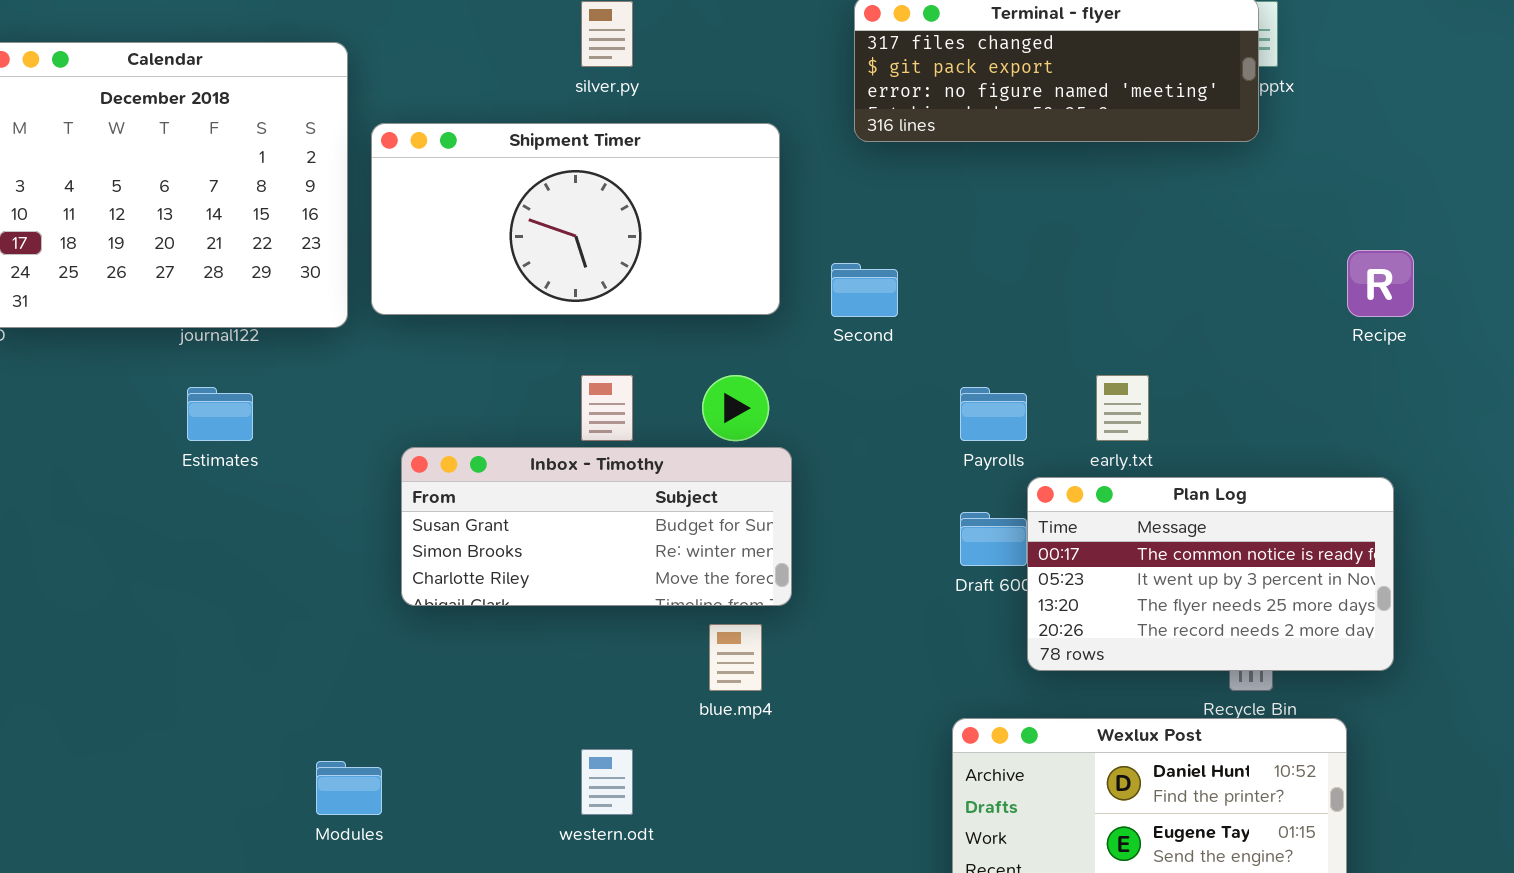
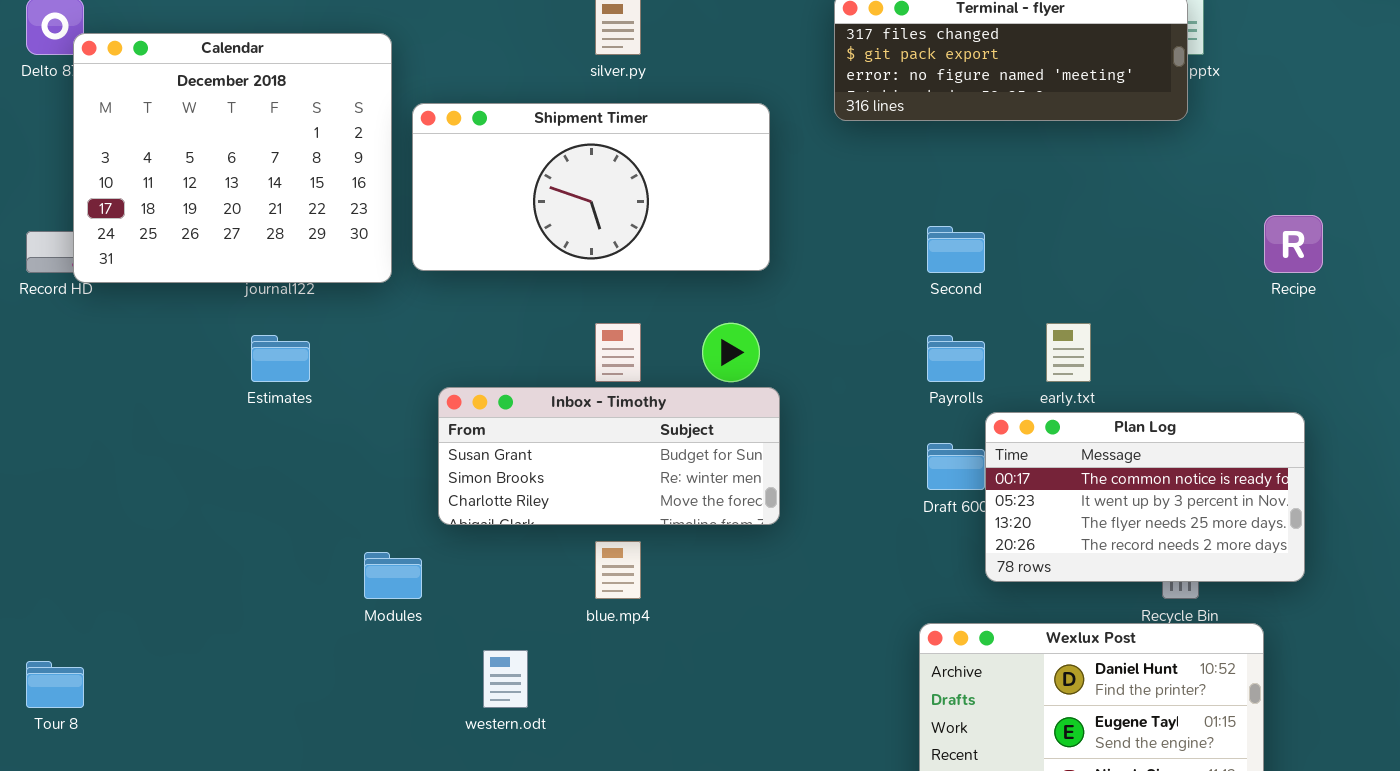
Second: [831,263,898,317] -> [927,226,985,273], moved
blue.mp4: [709,624,762,691] -> [595,541,641,599], moved
western.odt: [581,749,633,815] -> [483,650,528,708], moved
Modules: [316,761,382,815] -> [364,552,422,599], moved

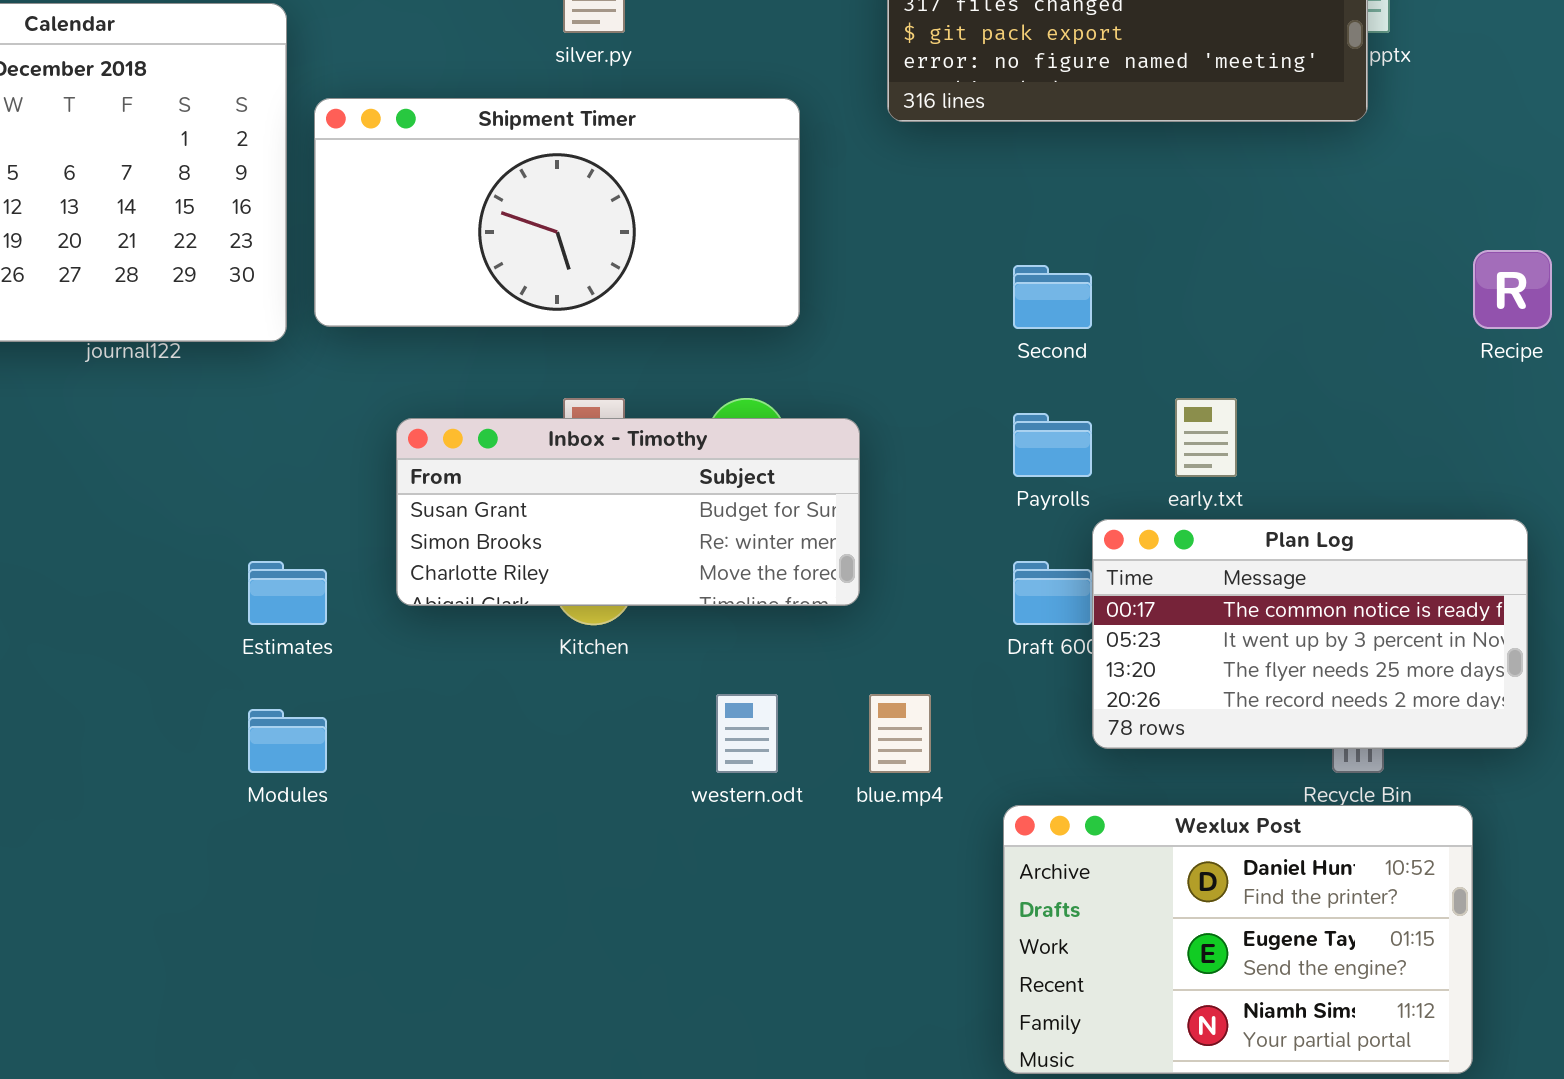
Estimates: [251,335,310,382] -> [248,561,327,625], moved
Inbox - Timothy: [438,387,780,525] -> [396,418,860,606], moved
blue.mp4: [595,541,641,599] -> [869,694,931,773], moved
western.odt: [483,650,528,708] -> [716,694,778,773], moved

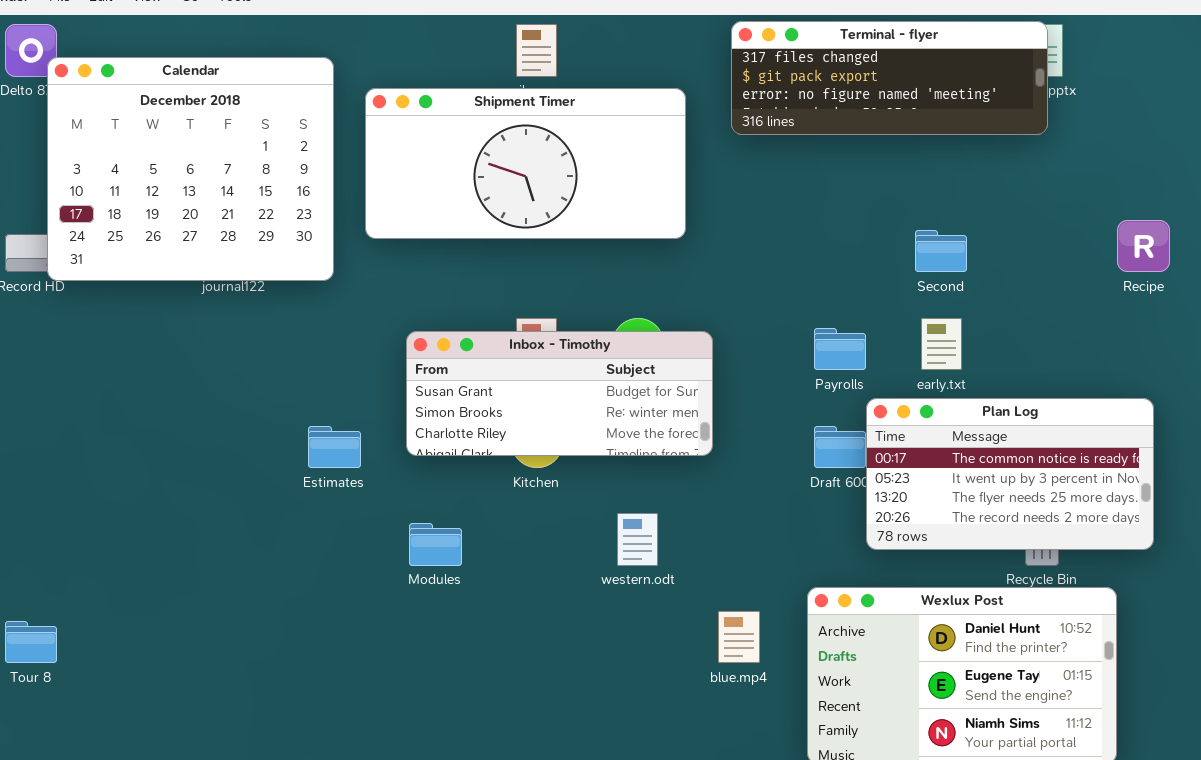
Shipment Timer: [314,98,800,327] -> [365,88,686,239], moved
Second: [1013,265,1092,329] -> [915,230,967,272], moved
blue.mp4: [869,694,931,773] -> [718,611,760,663], moved
Modules: [248,709,327,773] -> [409,523,462,566], moved

